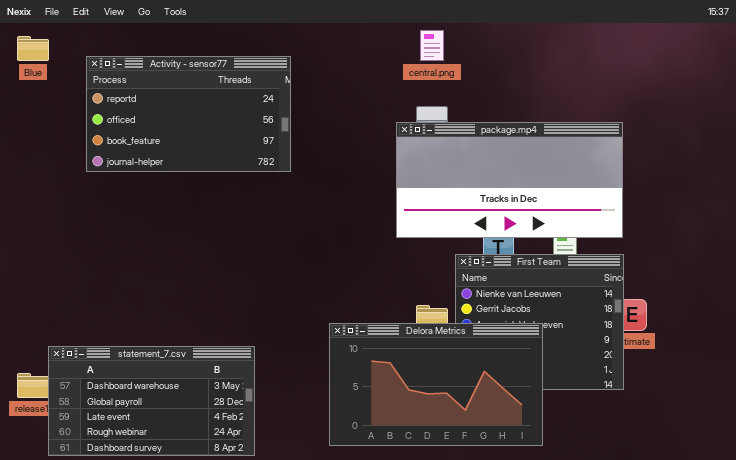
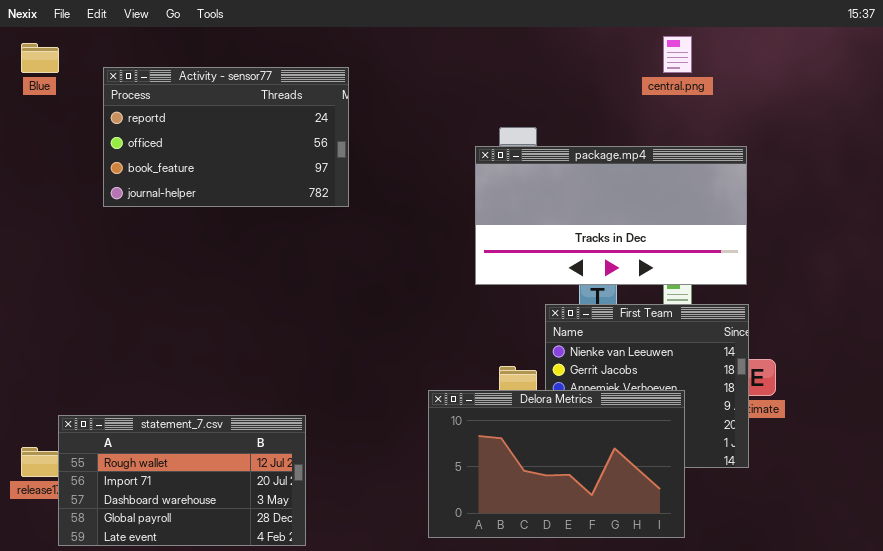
central.png: [420,30,444,61] -> [663,36,692,73], moved
Delora Metrics: [329,323,543,446] -> [428,390,685,538], moved
statement_7.csv: [48,346,255,456] -> [58,415,306,546], scrolled up 2 rows

